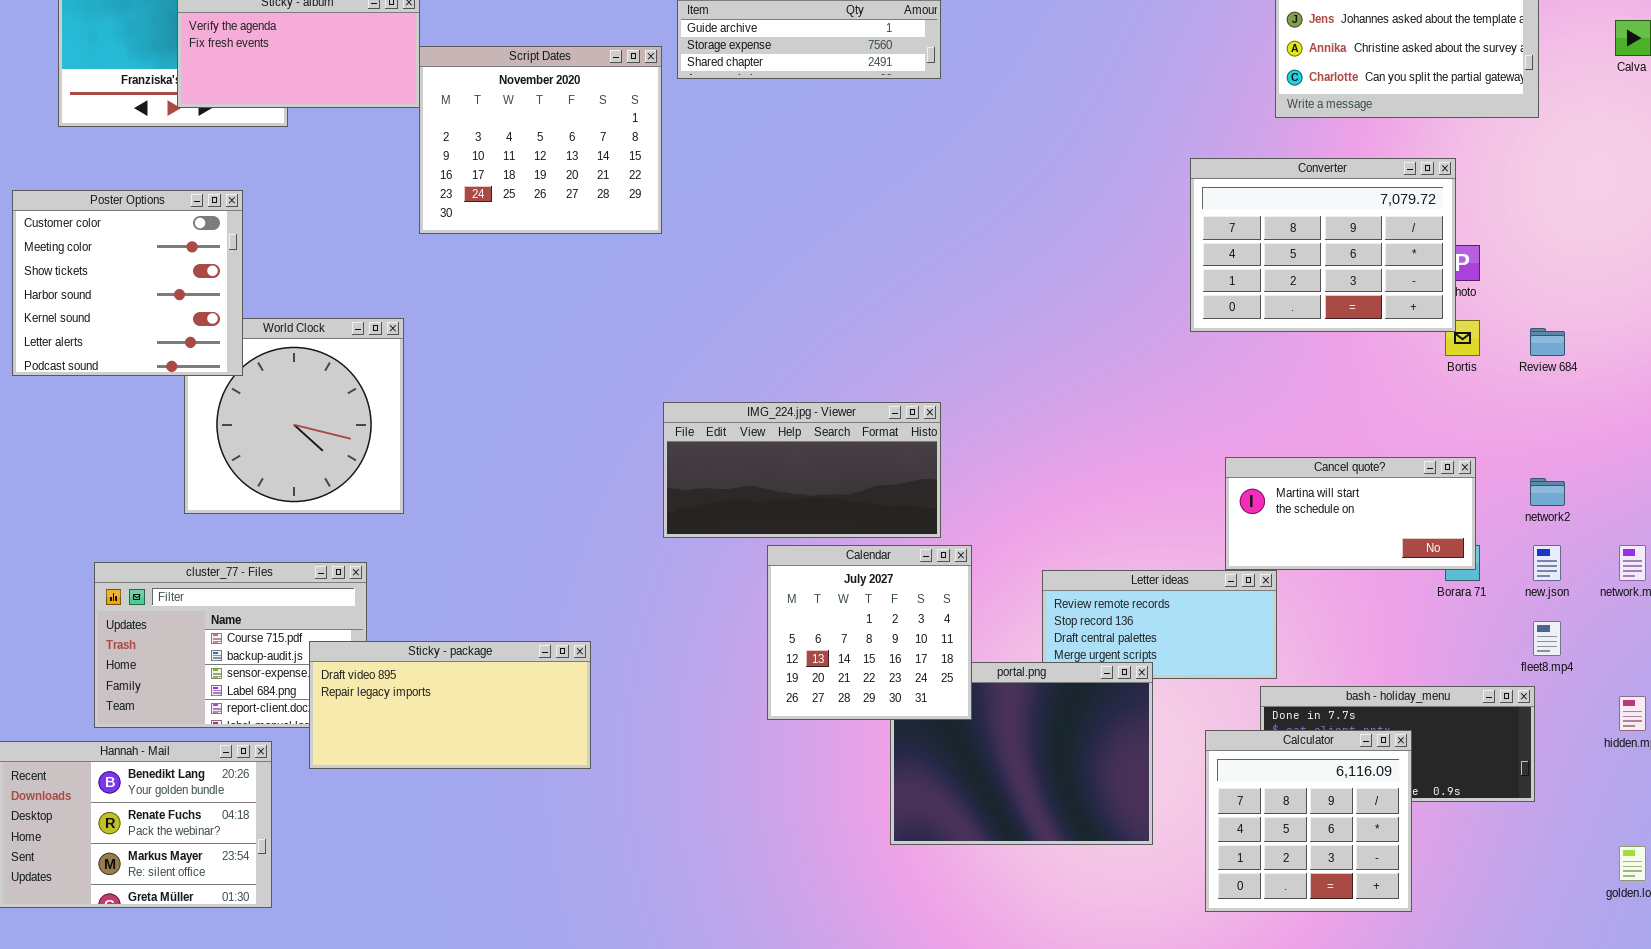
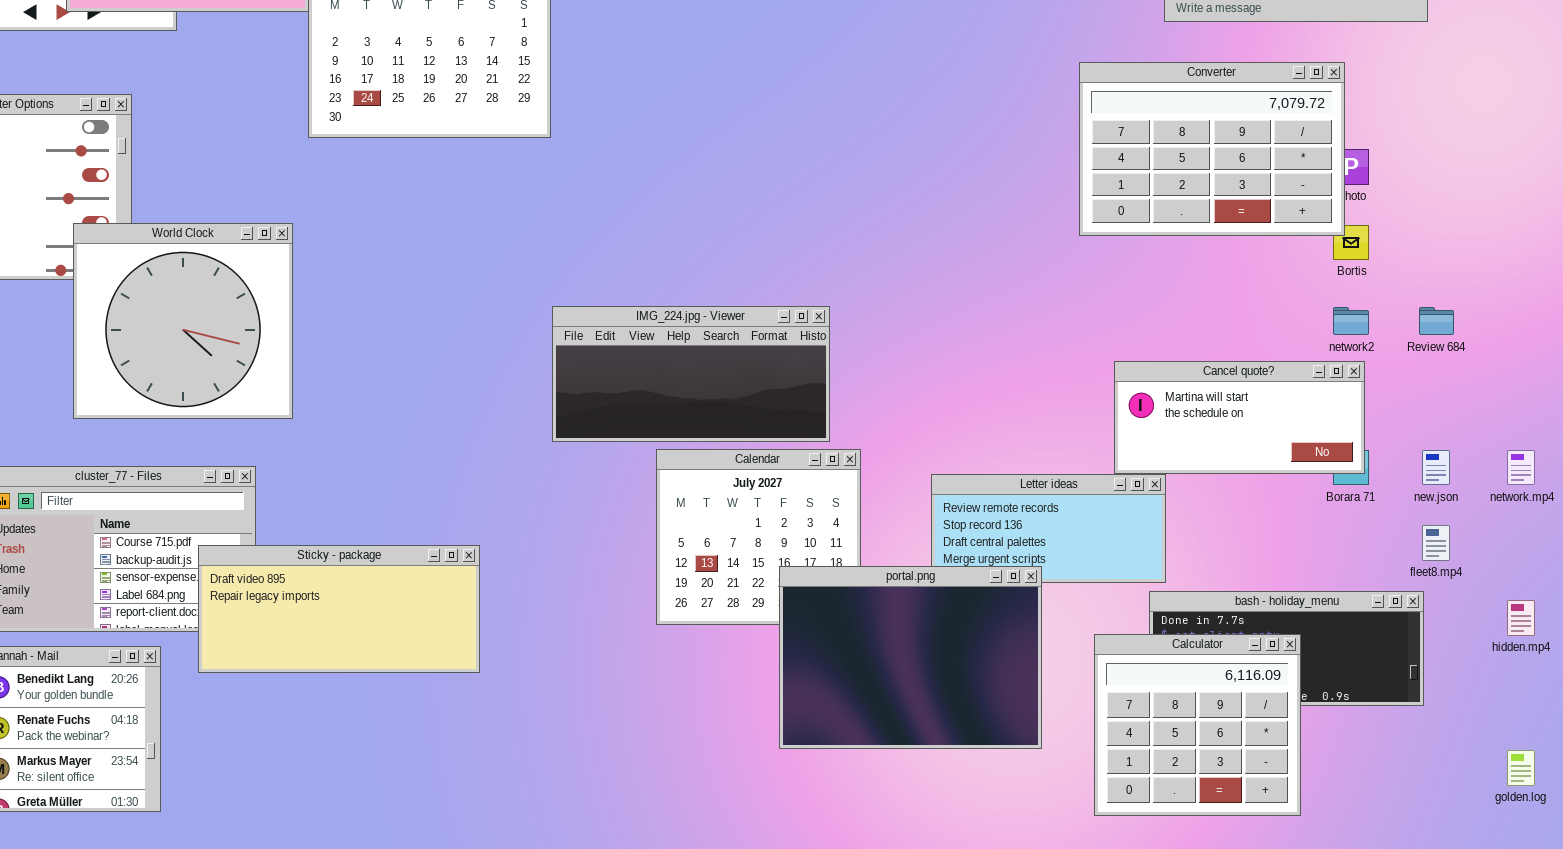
World Clock: [184,318,404,514] -> [73,223,293,419], raised
Review 684: [1530,328,1565,356] -> [1419,307,1454,335], moved
network2: [1530,478,1565,506] -> [1333,307,1369,335], moved
portal.png: [890,662,1153,845] -> [779,566,1042,749], raised

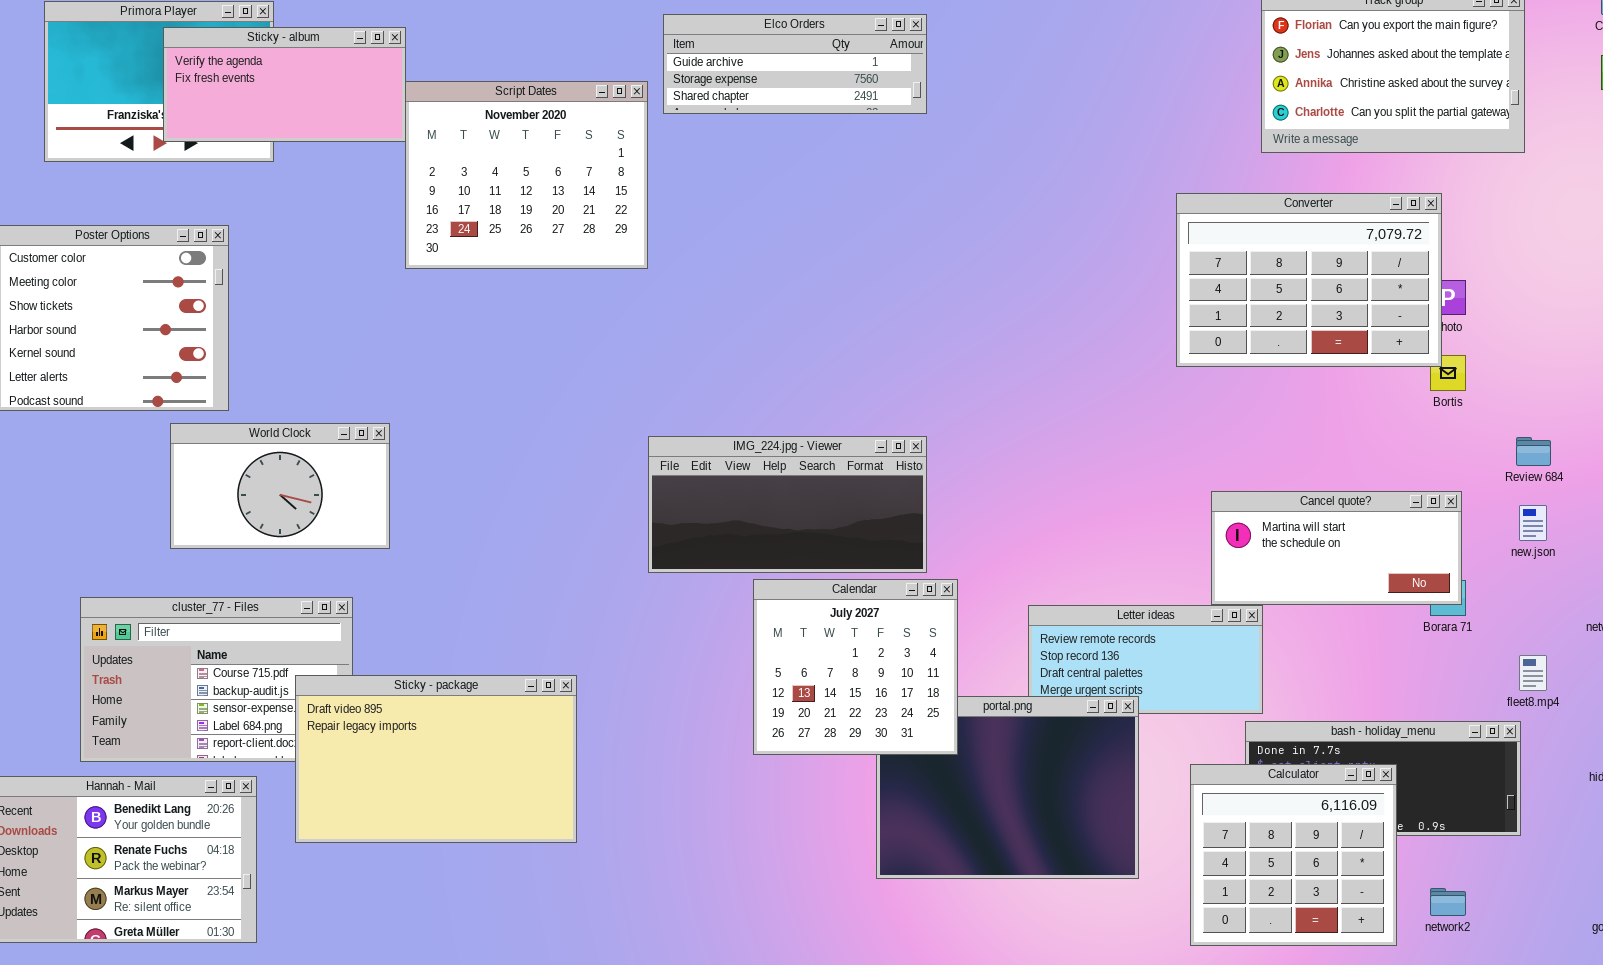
World Clock: [73,223,293,419] -> [170,423,390,549], resized
network2: [1333,307,1369,335] -> [1430,888,1466,916], moved
Calendar: [656,449,861,625] -> [753,579,958,755], raised
new.json: [1422,450,1450,485] -> [1519,505,1547,541], moved
Sticky - package: [198,545,480,673] -> [295,675,577,843], resized

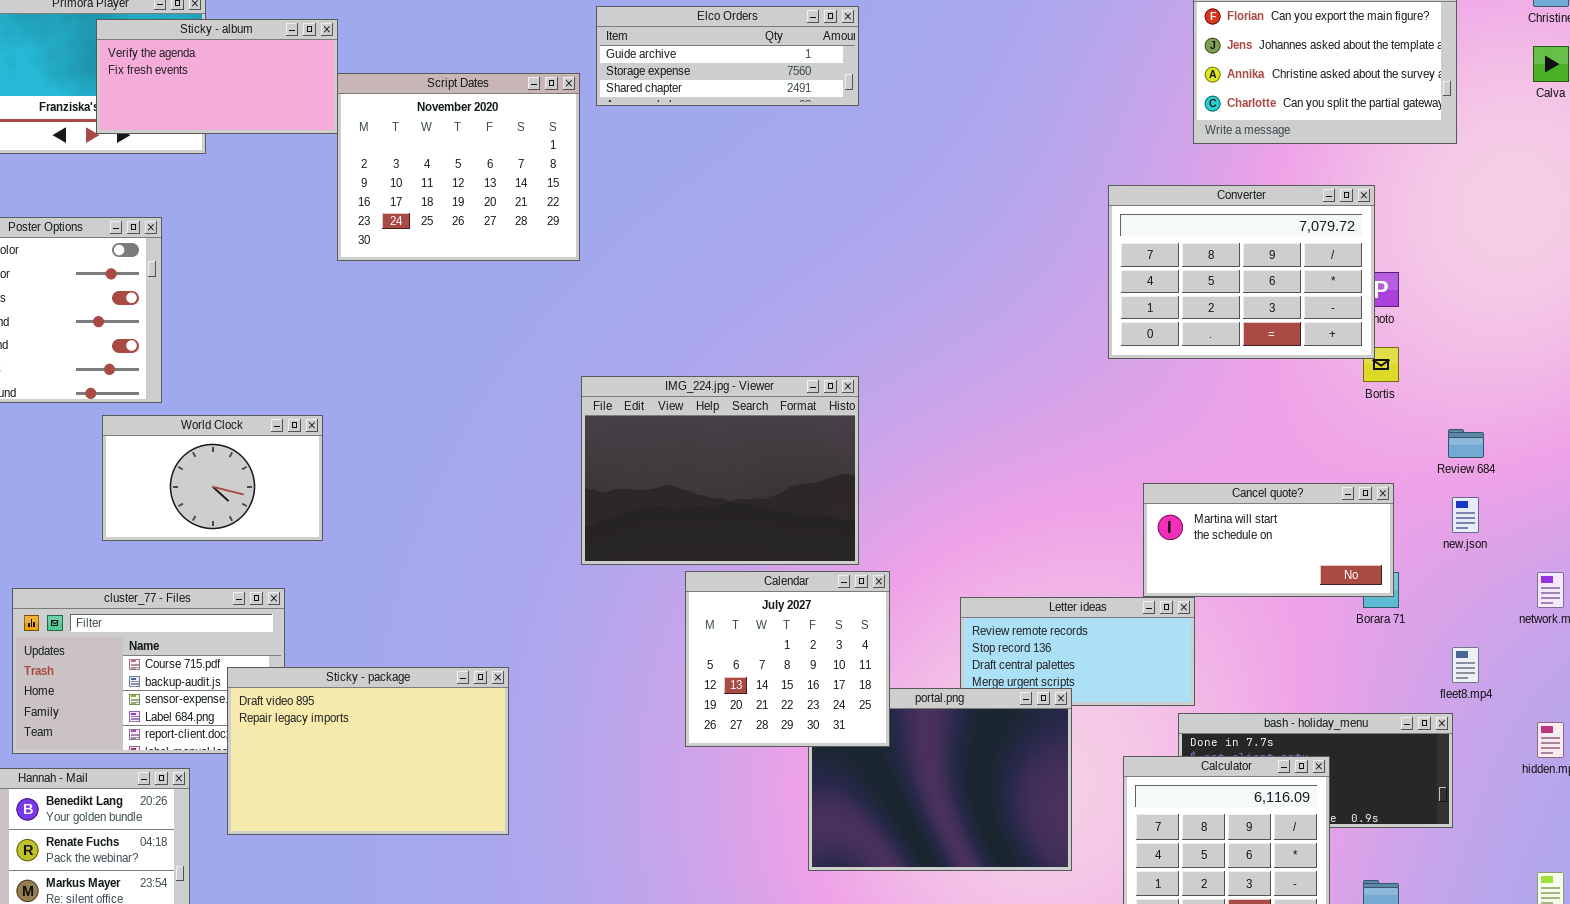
IMG_224.jpg - Viewer: [648,436,927,573] -> [581,376,859,565], resized

